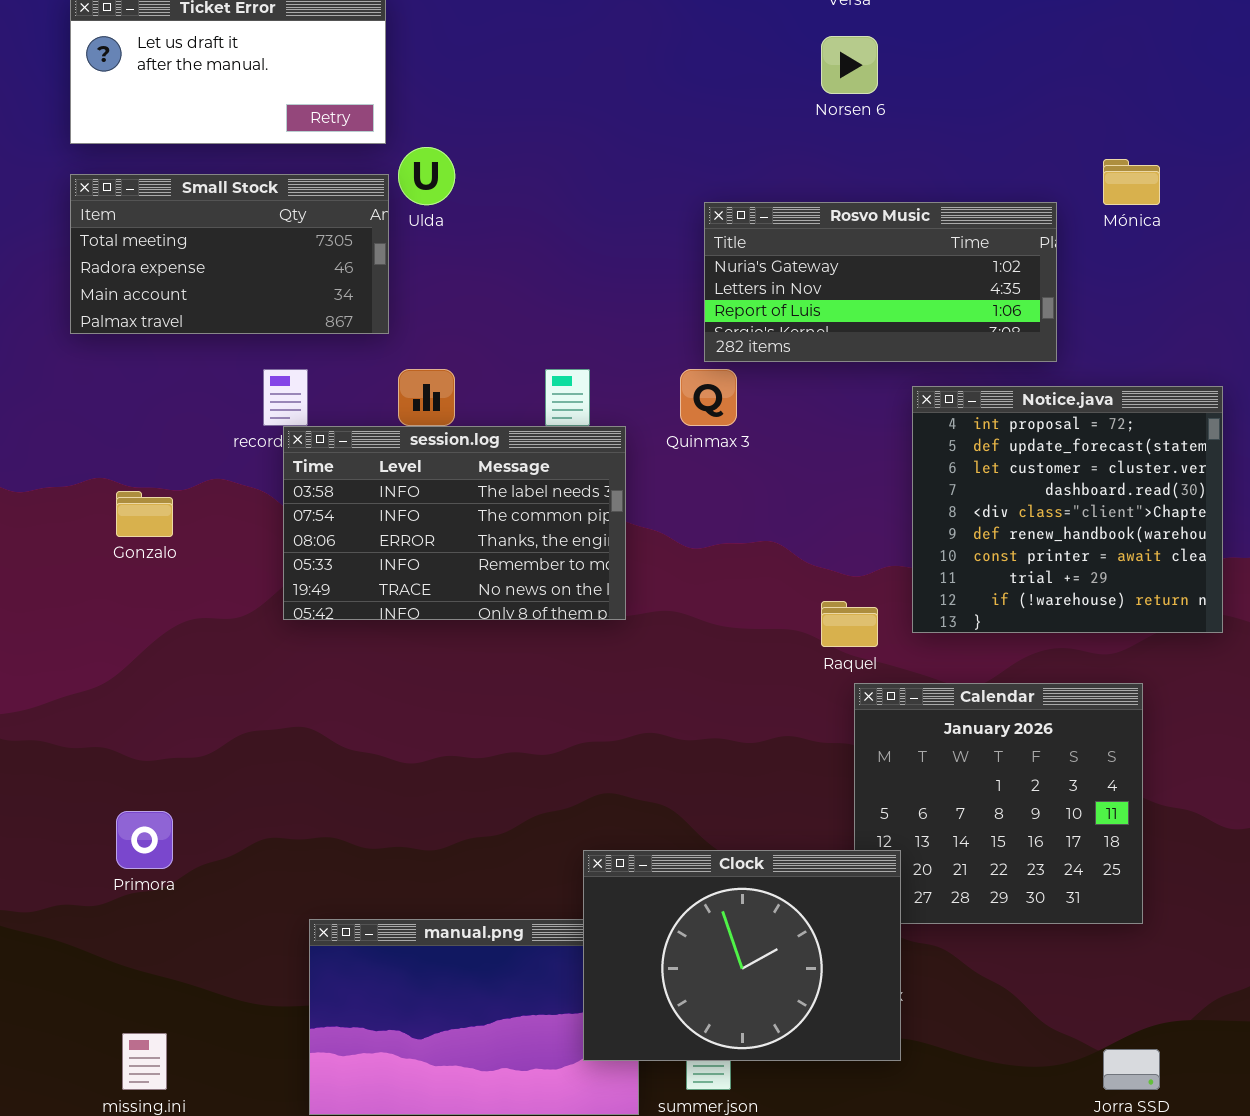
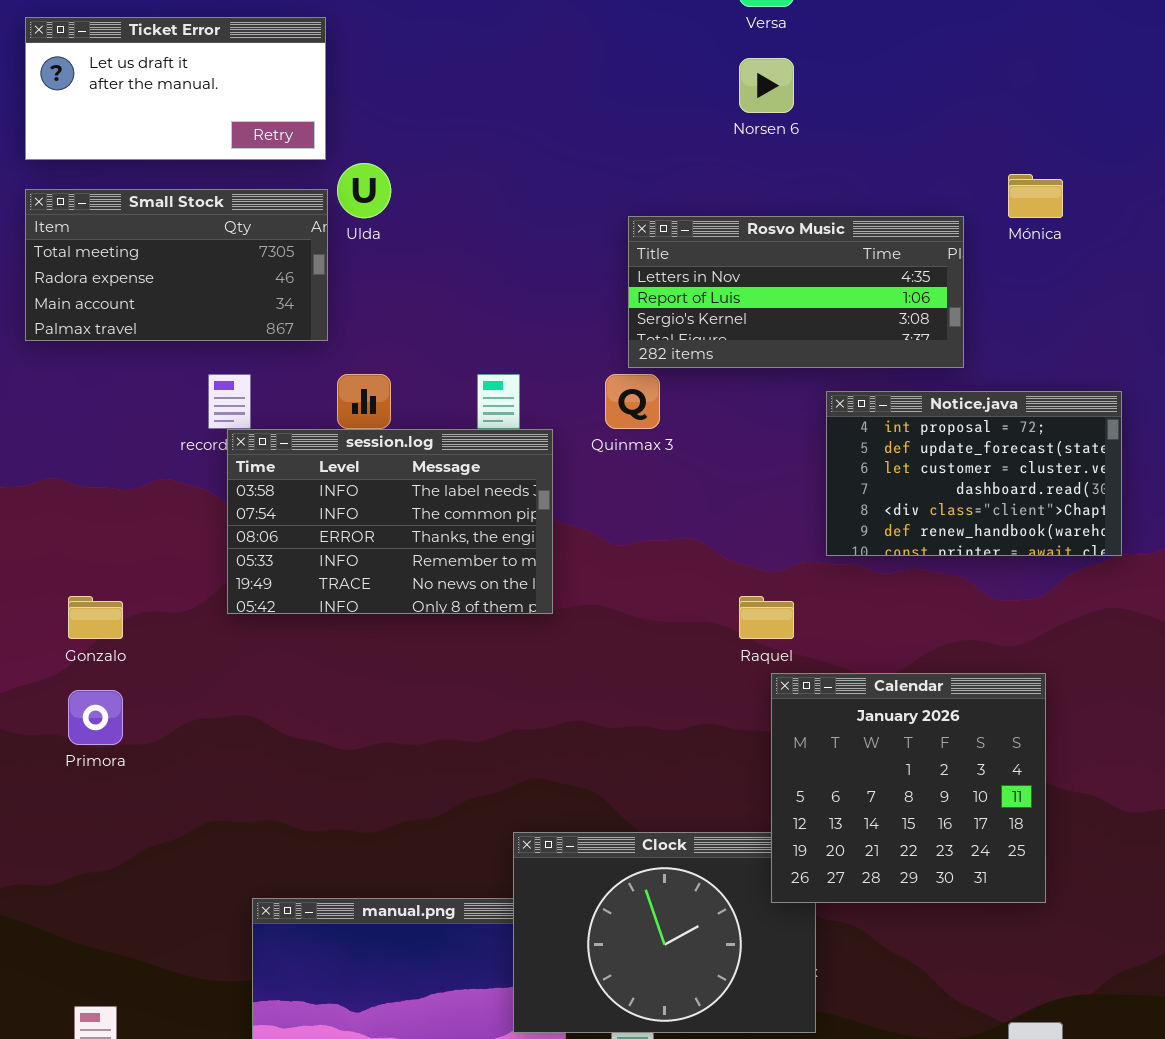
Rosvo Music: [704,202,1057,362] -> [628,216,964,368], scrolled down 1 row
Notice.java: [912,386,1223,633] -> [826,391,1122,556], resized
Gonzalo: [116,491,173,537] -> [68,596,123,639], moved
Calendar: [854,683,1143,924] -> [771,673,1046,903], raised
Primora: [116,811,173,869] -> [68,690,123,745], moved

